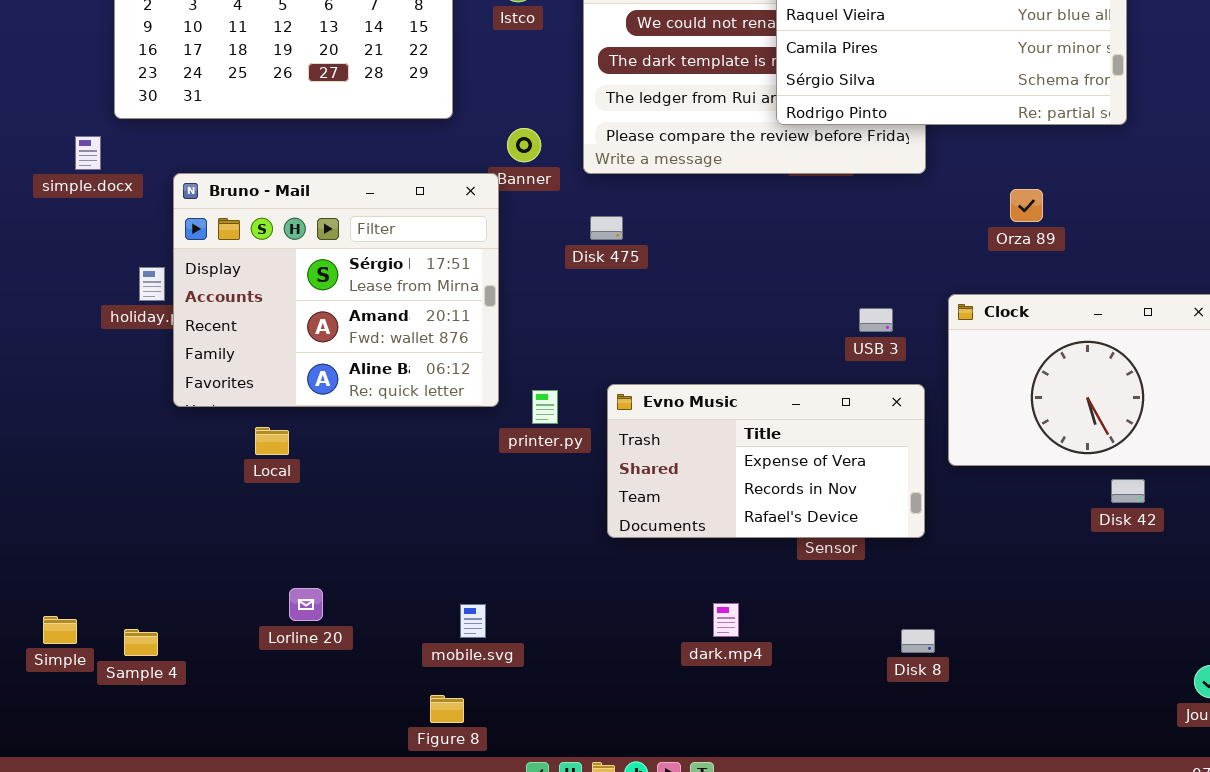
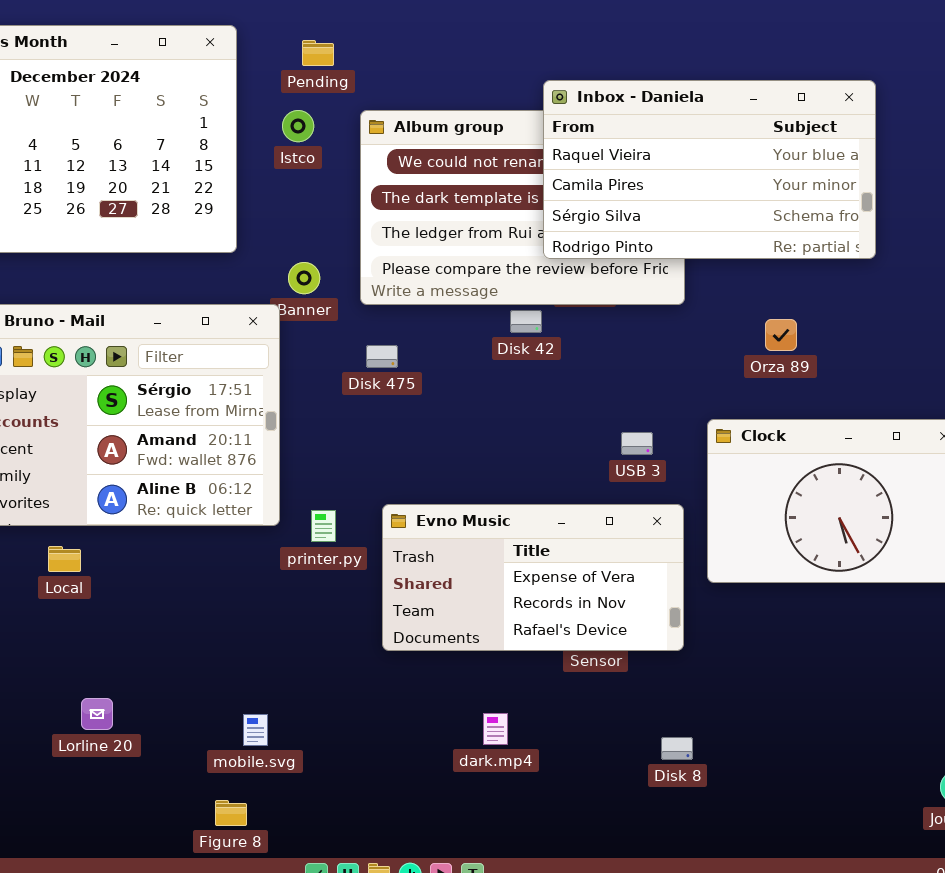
Disk 42: [1111,479,1145,503] -> [510,310,542,333], moved

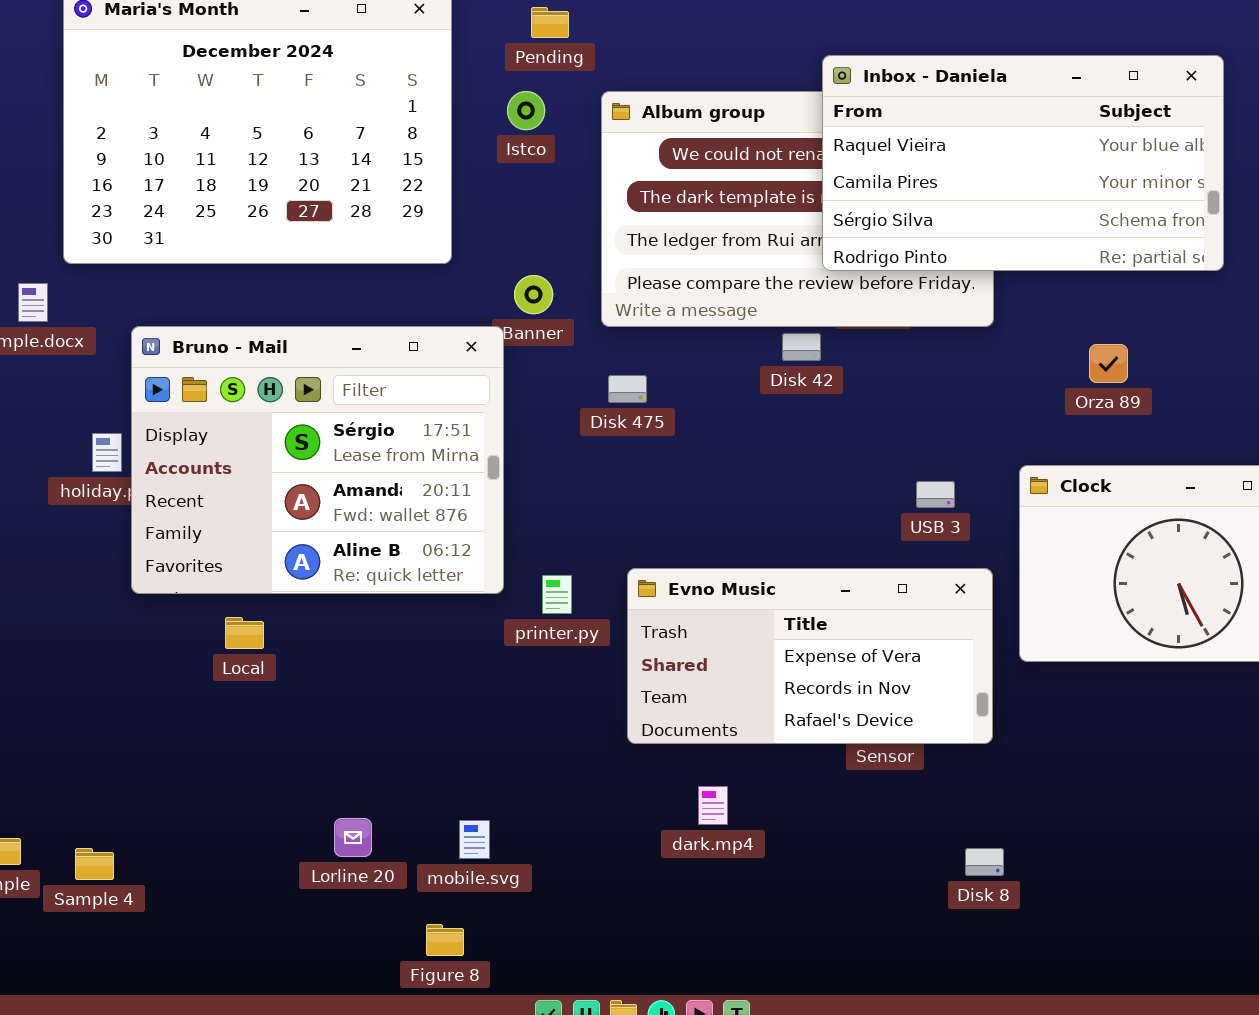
Lorline 20: [81,698,113,730] -> [334,818,372,857], moved
dark.mp4: [483,713,508,745] -> [698,786,728,825], moved

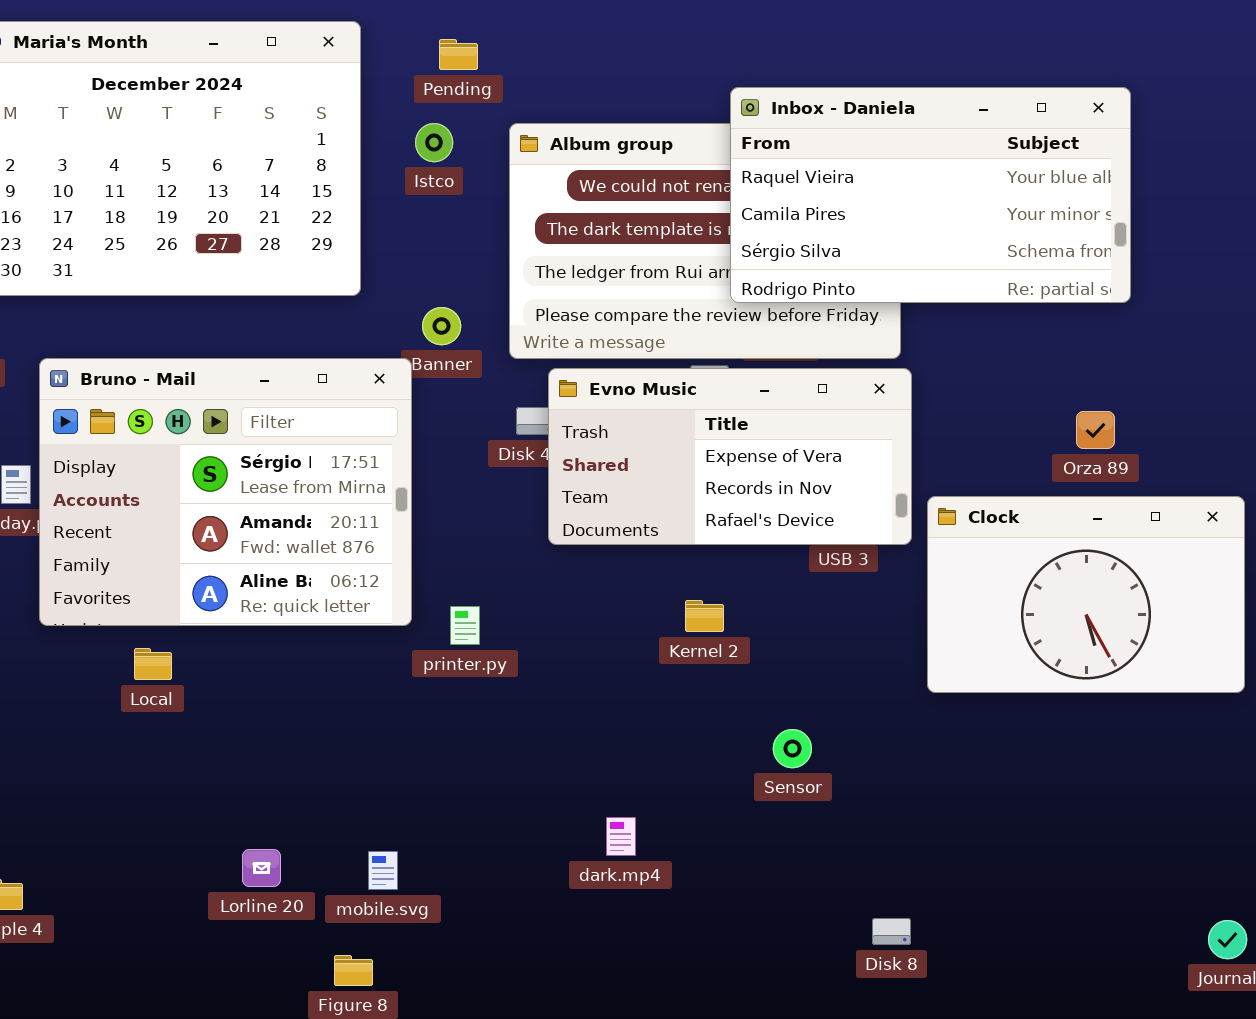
Orza 89: [1089,344,1128,383] -> [1076,411,1115,449], moved
Evno Music: [627,568,993,744] -> [548,368,912,545], moved
Disk 8: [965,848,1004,876] -> [872,918,911,945], moved

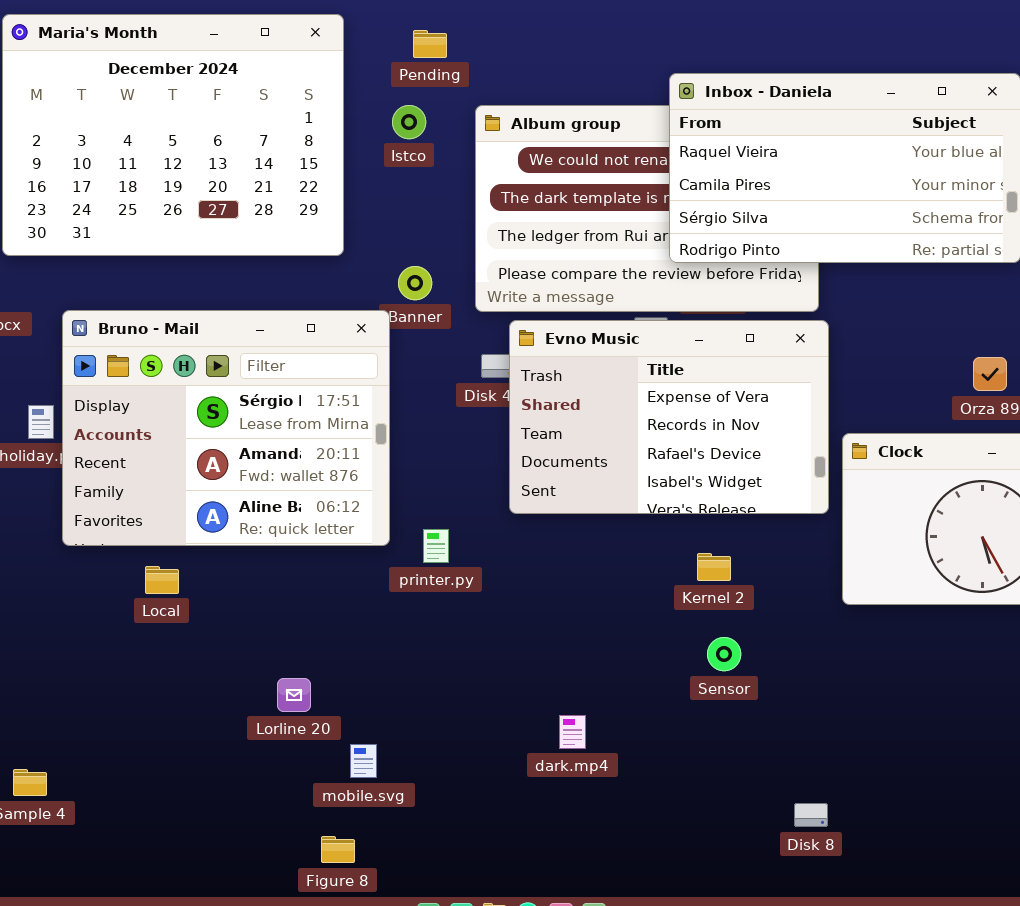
Evno Music: [548,368,912,545] -> [509,320,829,514], resized
Kernel 2: [685,600,724,632] -> [697,553,731,581], moved
Lorline 20: [242,849,281,887] -> [277,678,311,712], moved

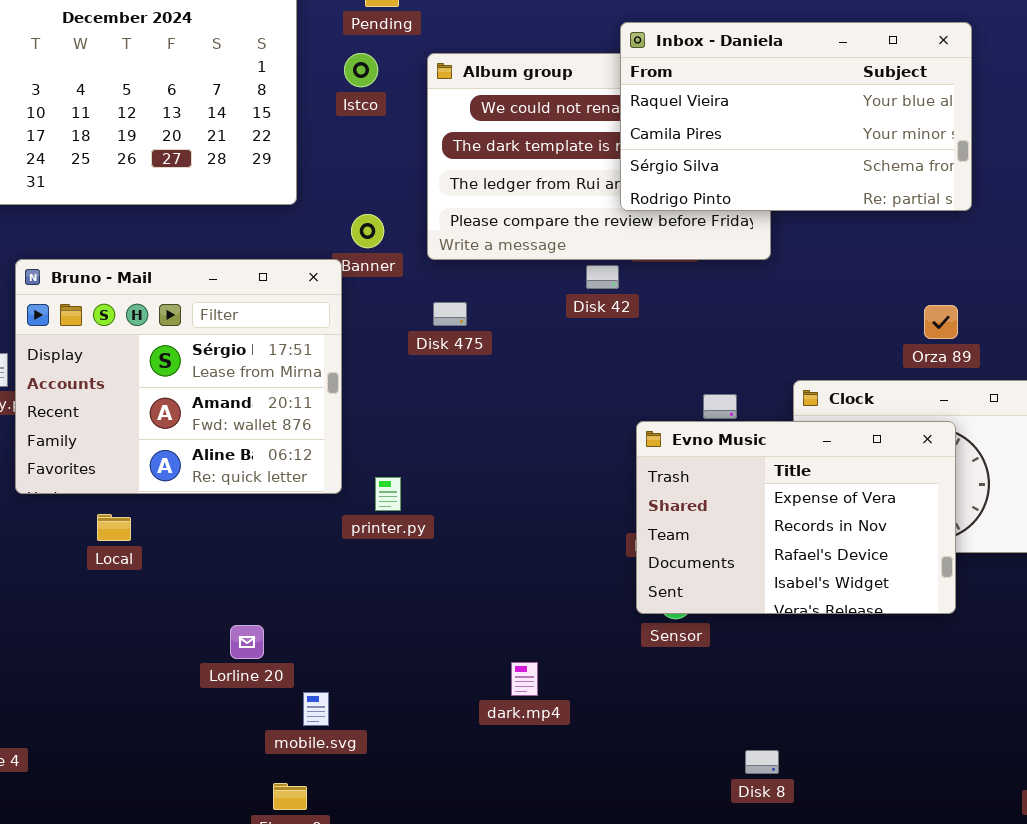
Evno Music: [509,320,829,514] -> [636,421,956,614], moved

